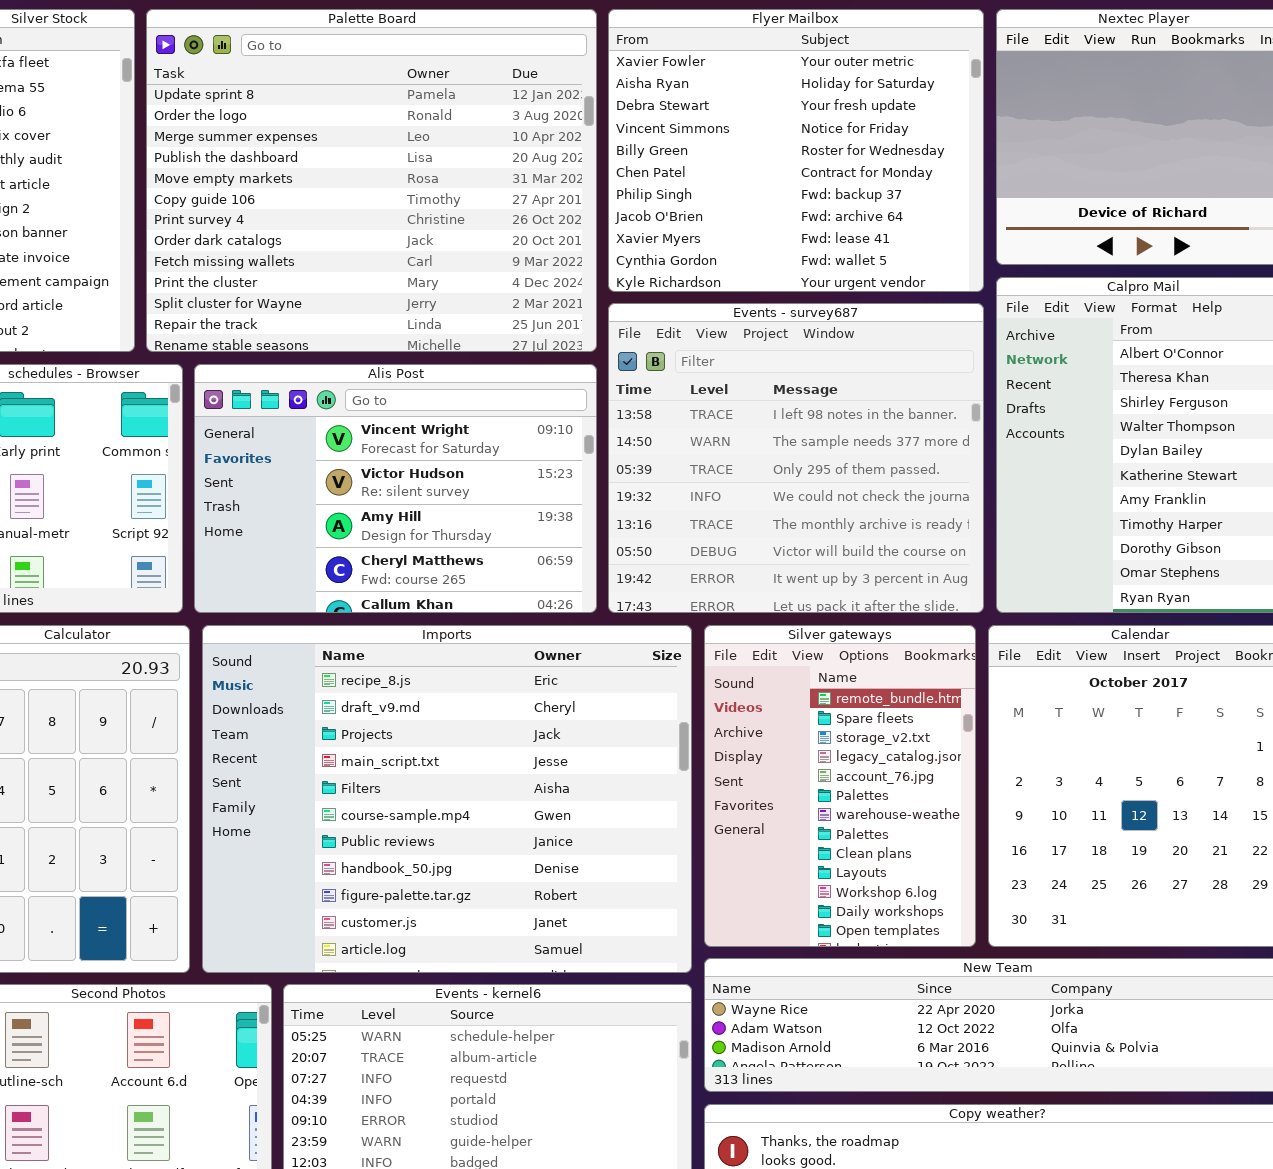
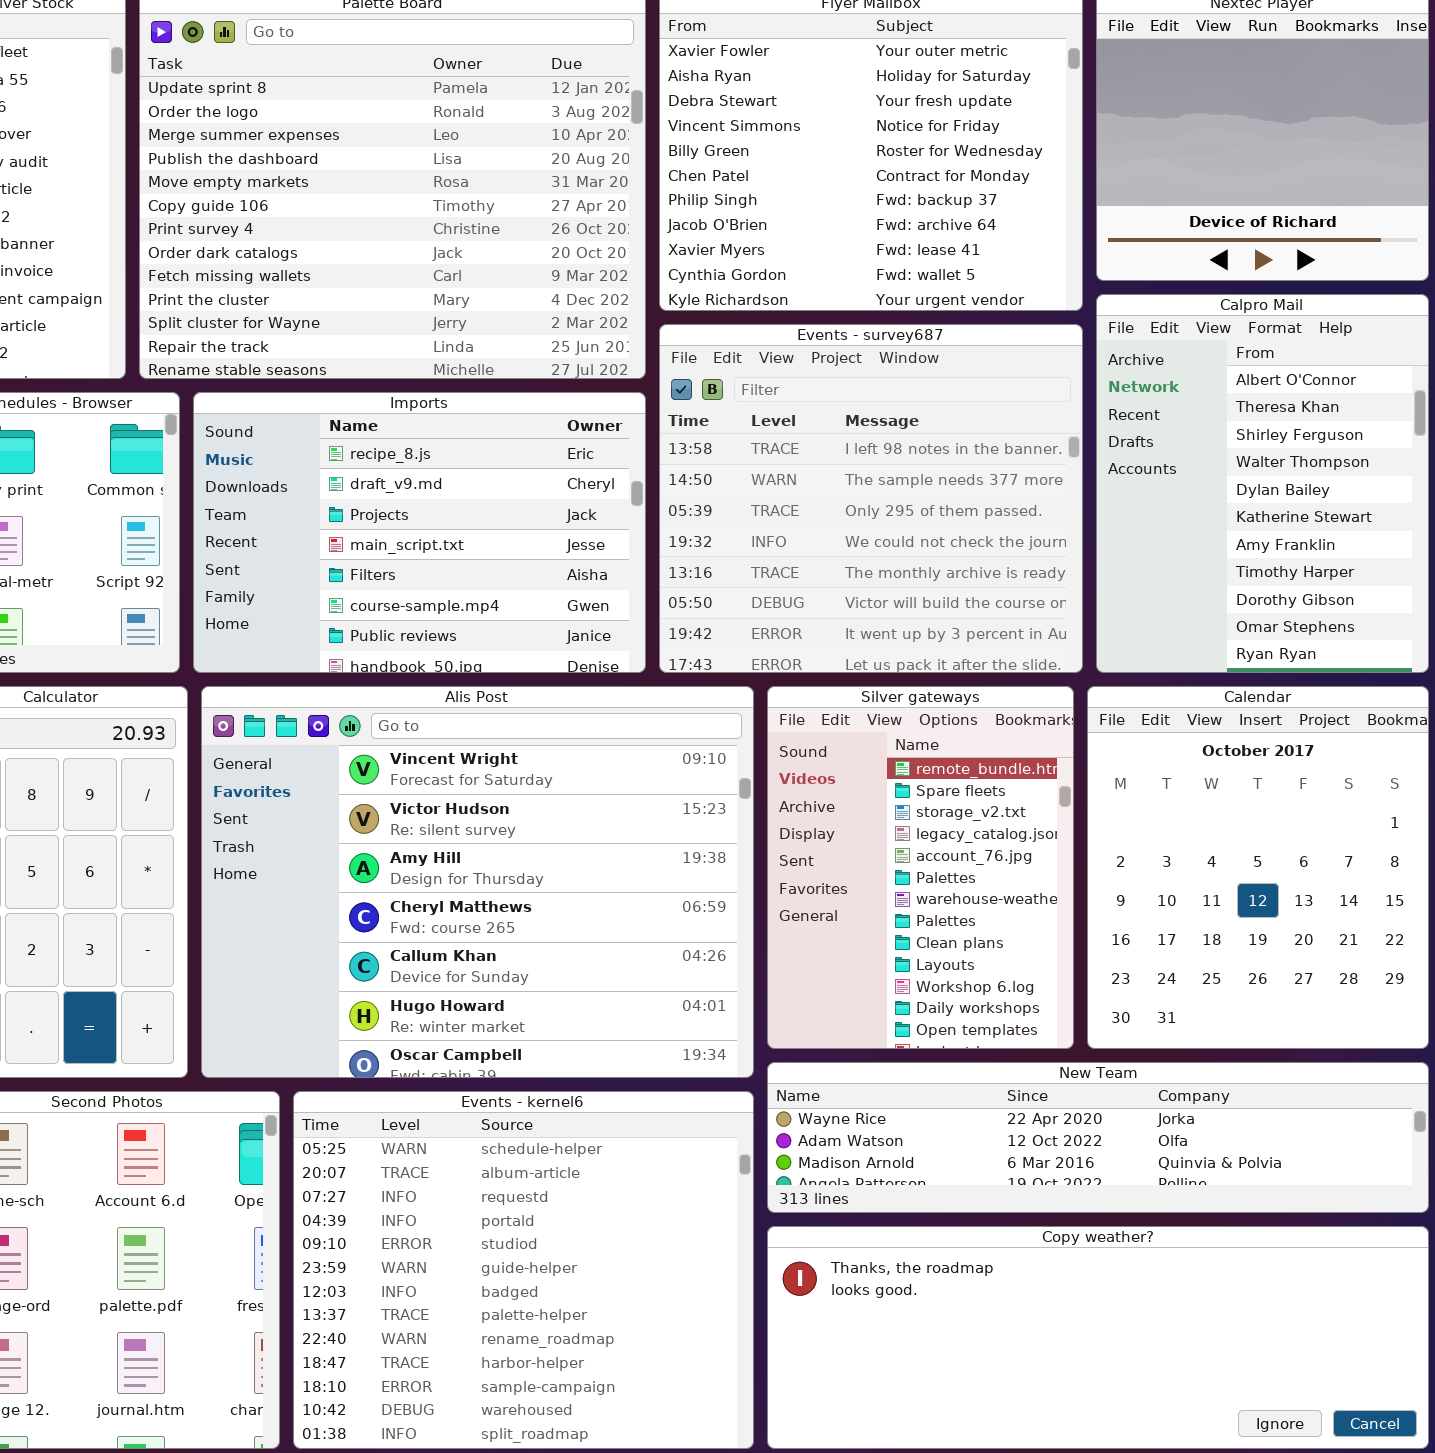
Alis Post: [194,364,597,613] -> [201,686,754,1078], moved, resized
Imports: [202,625,692,973] -> [193,392,646,673], moved, resized

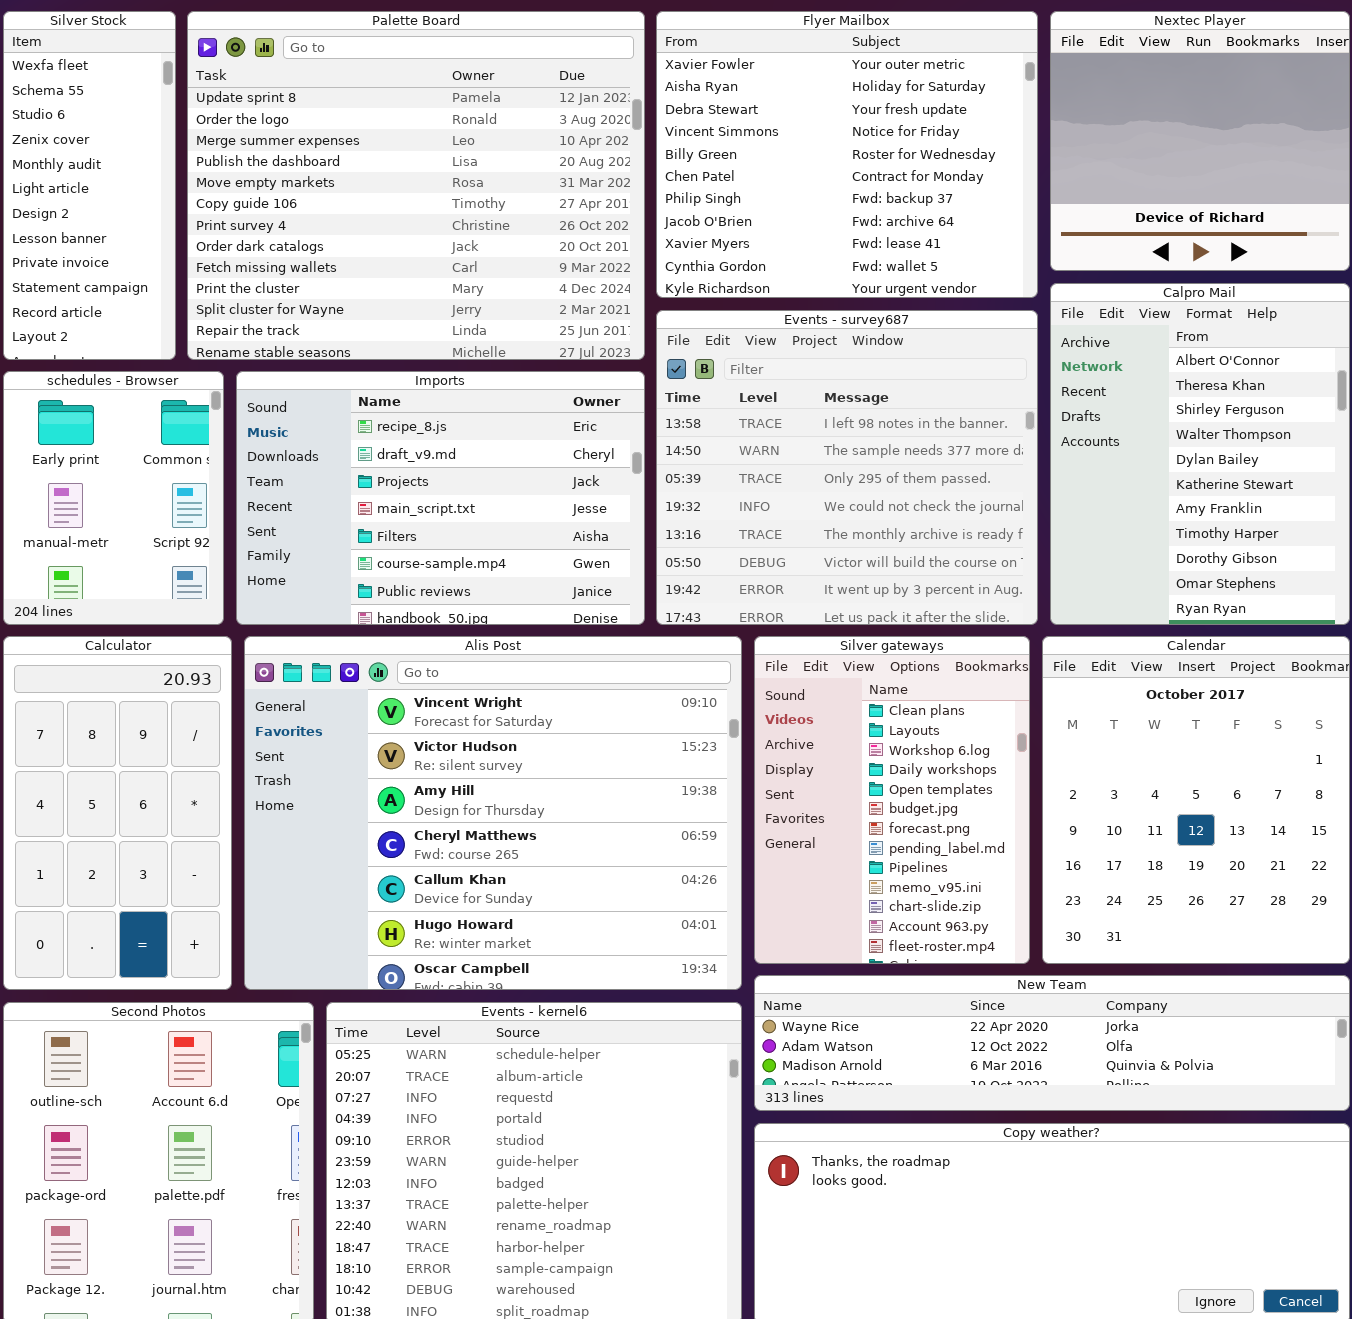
Silver gateways: [767,686,1074,1049] -> [754,636,1030,964], scrolled down 8 rows

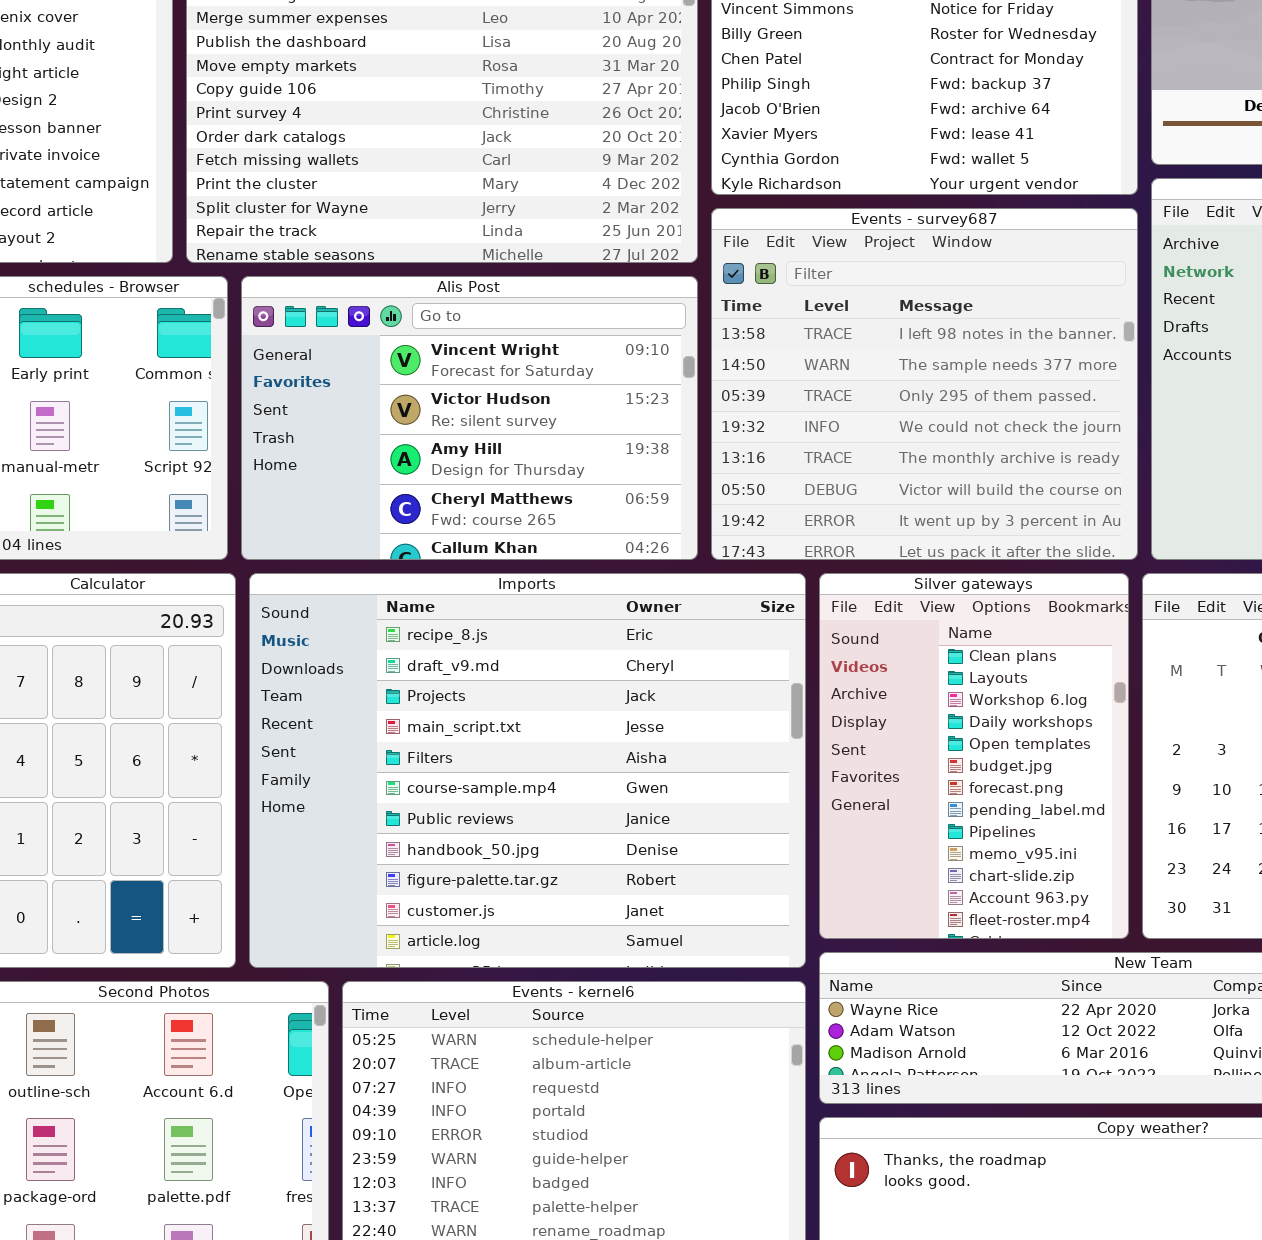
Imports: [236,371,645,625] -> [249,573,806,968], moved, resized
Alis Post: [244,636,742,990] -> [241,276,698,560], moved, resized

